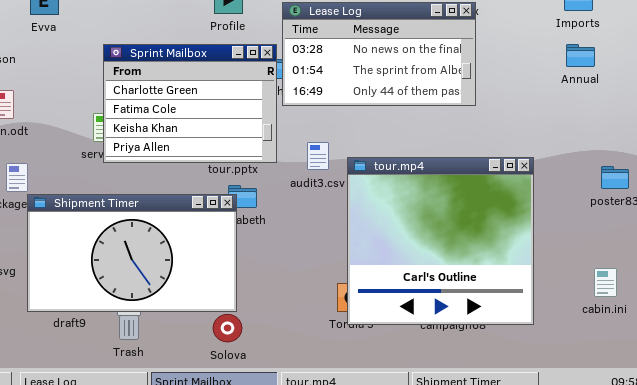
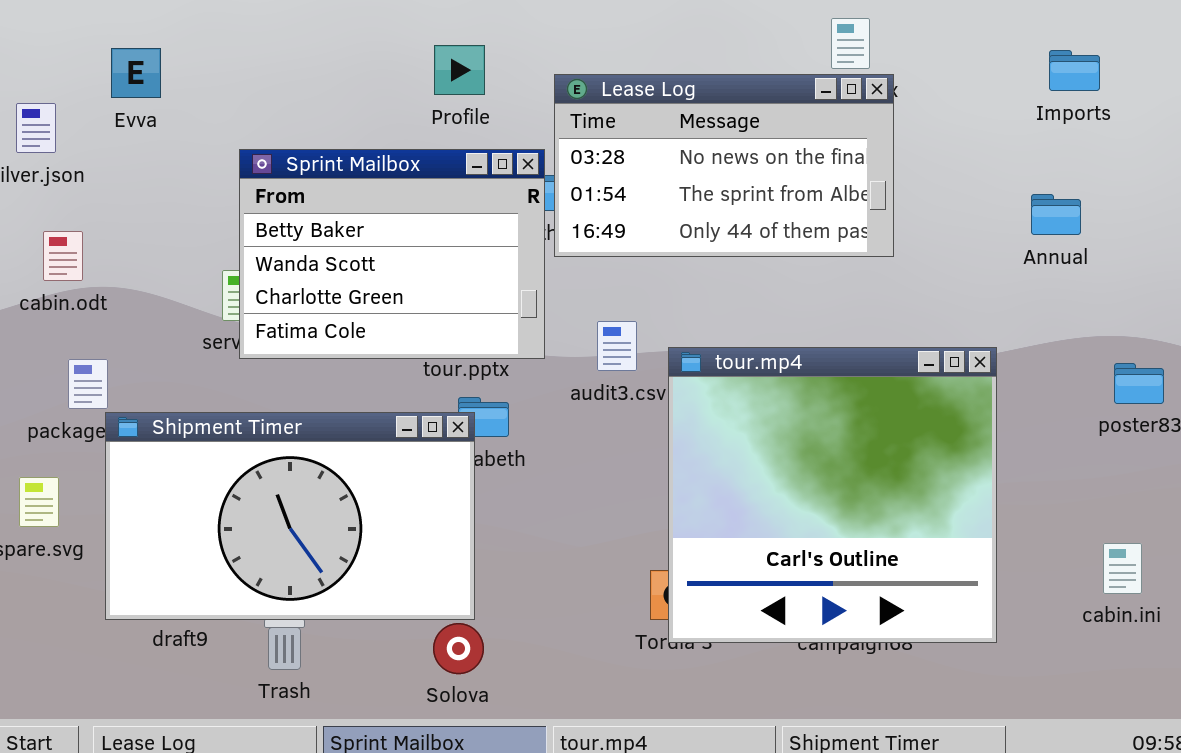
Sprint Mailbox: [103,44,277,163] -> [239,149,545,359], scrolled up 2 rows
Annual: [566,44,595,67] -> [1031,194,1081,235], moved

